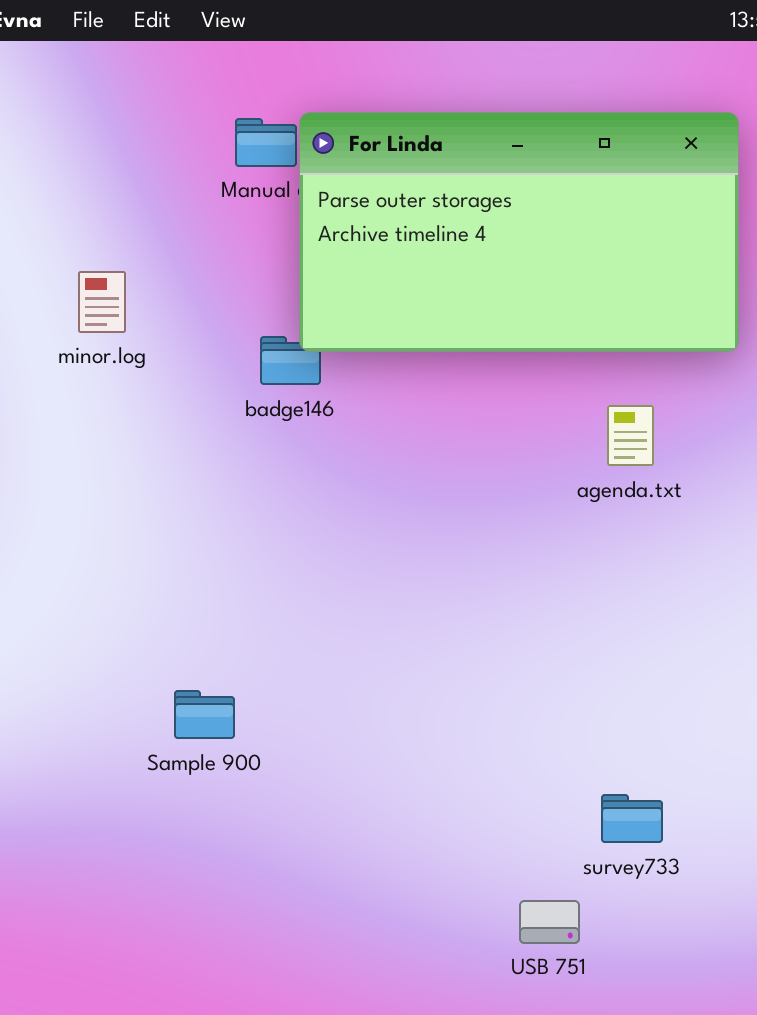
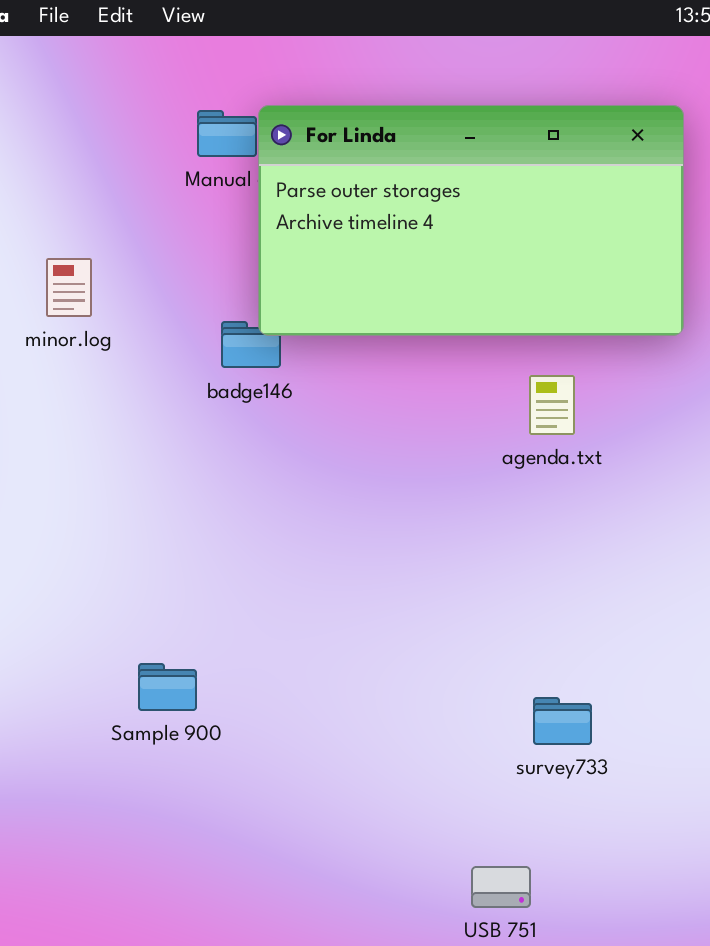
agenda.txt: [607,405,654,466] -> [529,375,575,435], moved
survey733: [601,794,663,843] -> [533,697,592,745], moved

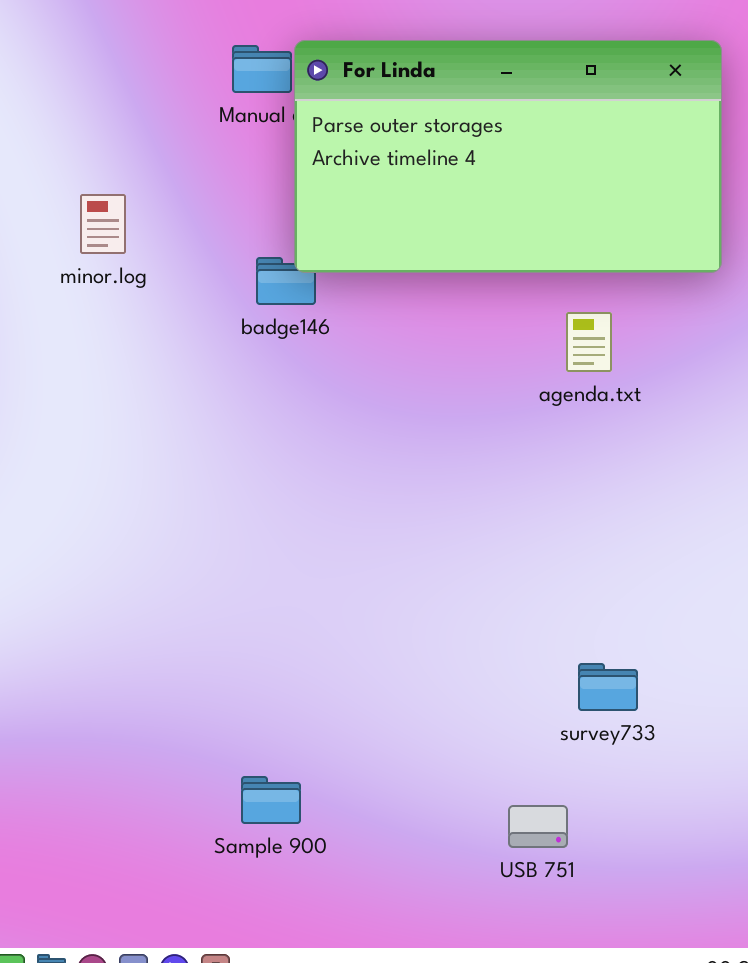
Sample 900: [138,663,197,711] -> [241,776,301,824], moved
survey733: [533,697,592,745] -> [578,663,638,711], moved

